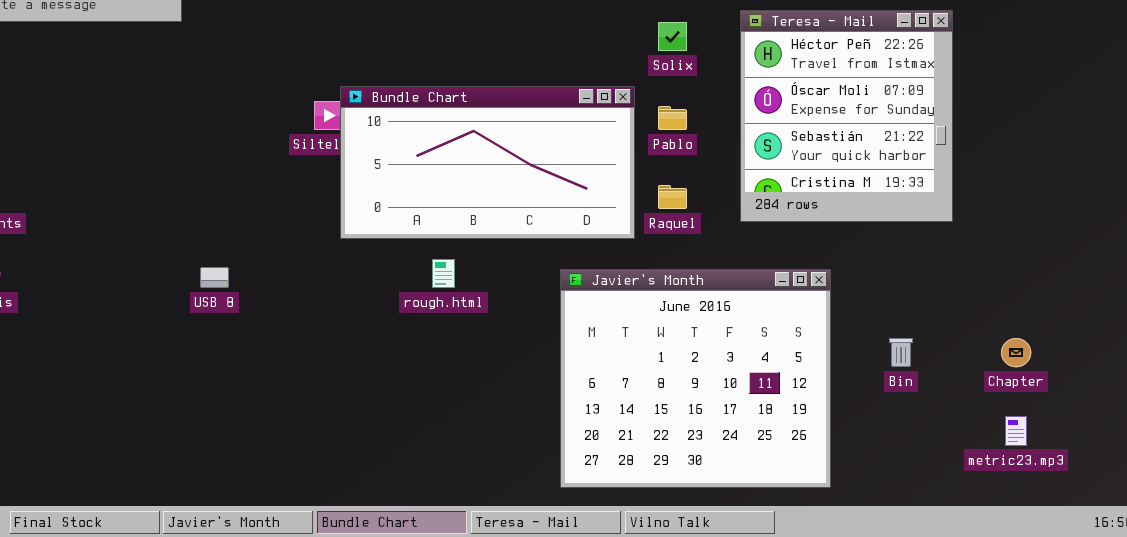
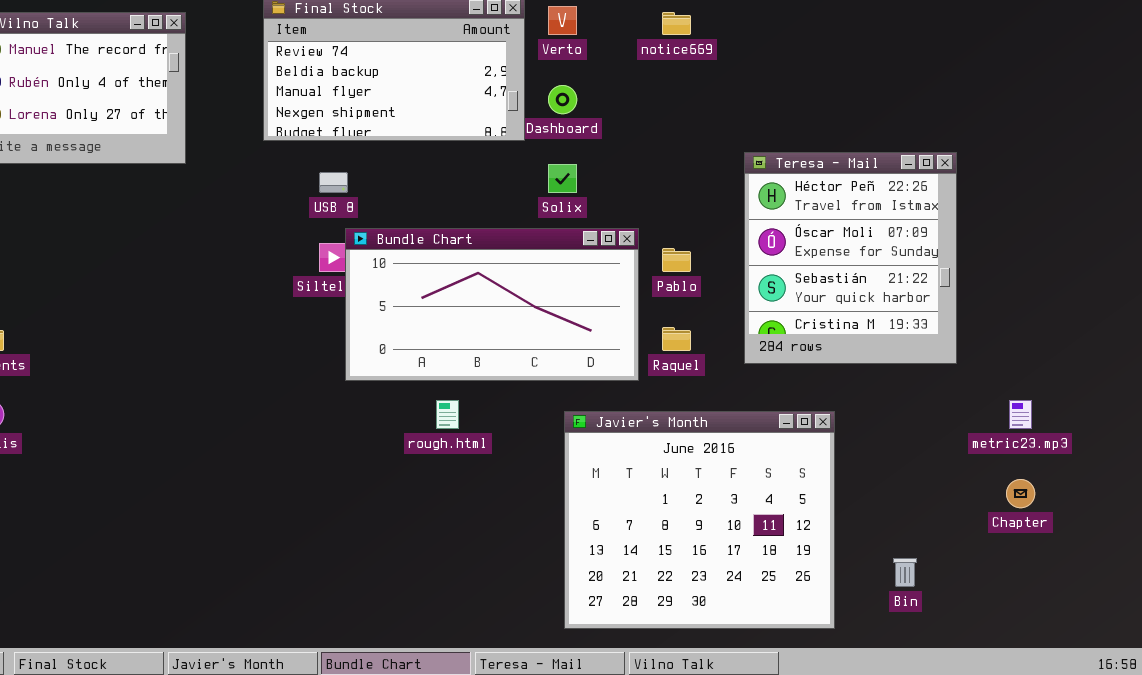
Solix: [658,22,687,51] -> [548,164,577,193], moved
USB 8: [200,267,229,288] -> [319,172,348,193], moved
Bin: [889,338,913,367] -> [893,558,917,587], moved
metric23.mp3: [1005,416,1027,446] -> [1009,400,1032,429], moved

